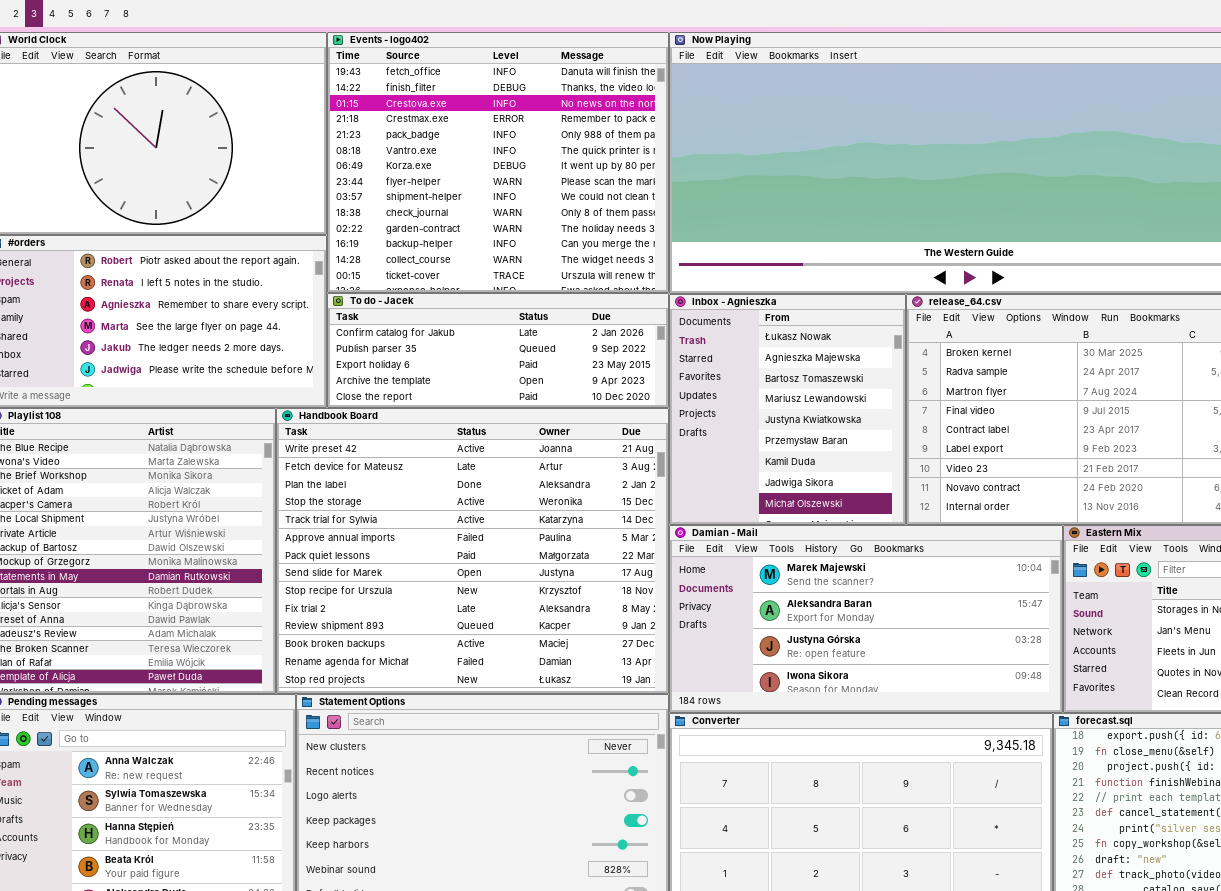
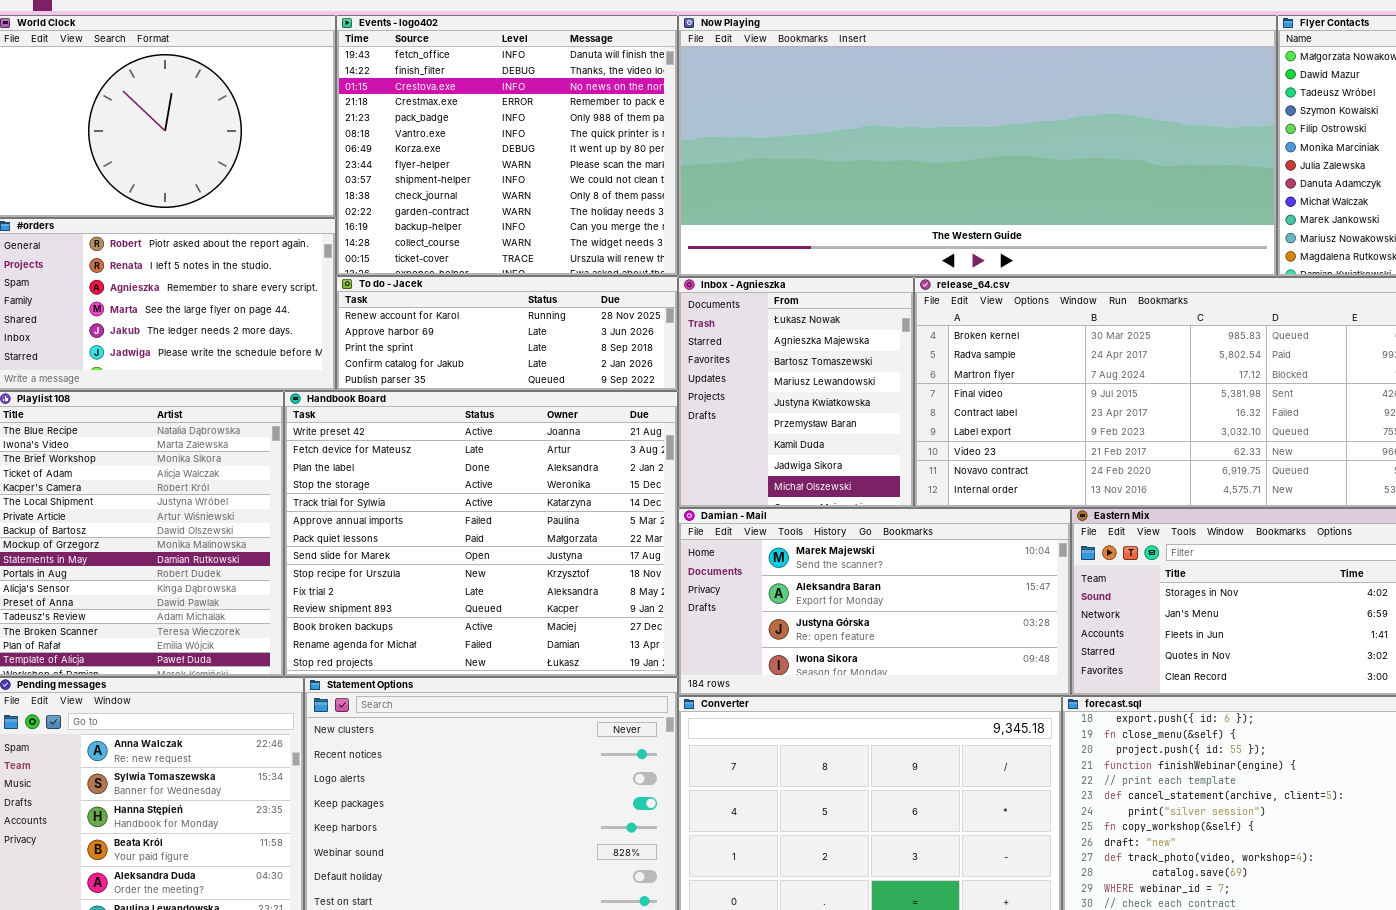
To do - Jacek: [327,293,669,408] -> [336,276,678,391], scrolled up 3 rows

